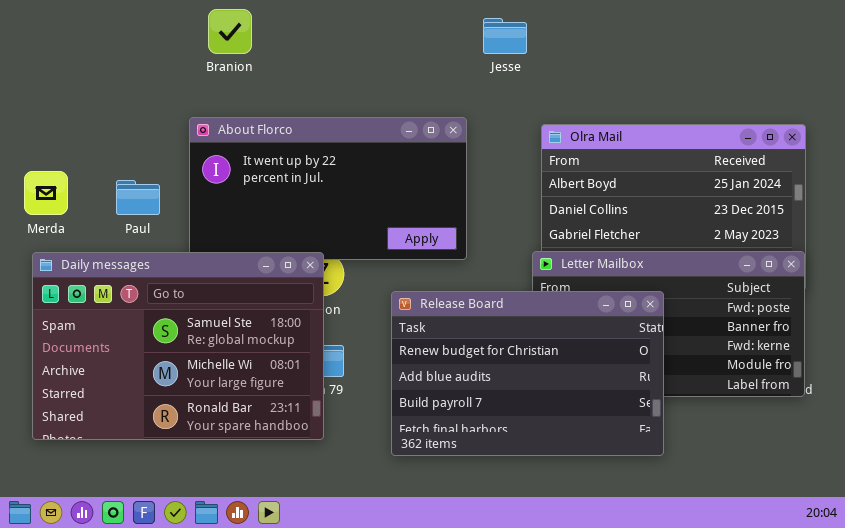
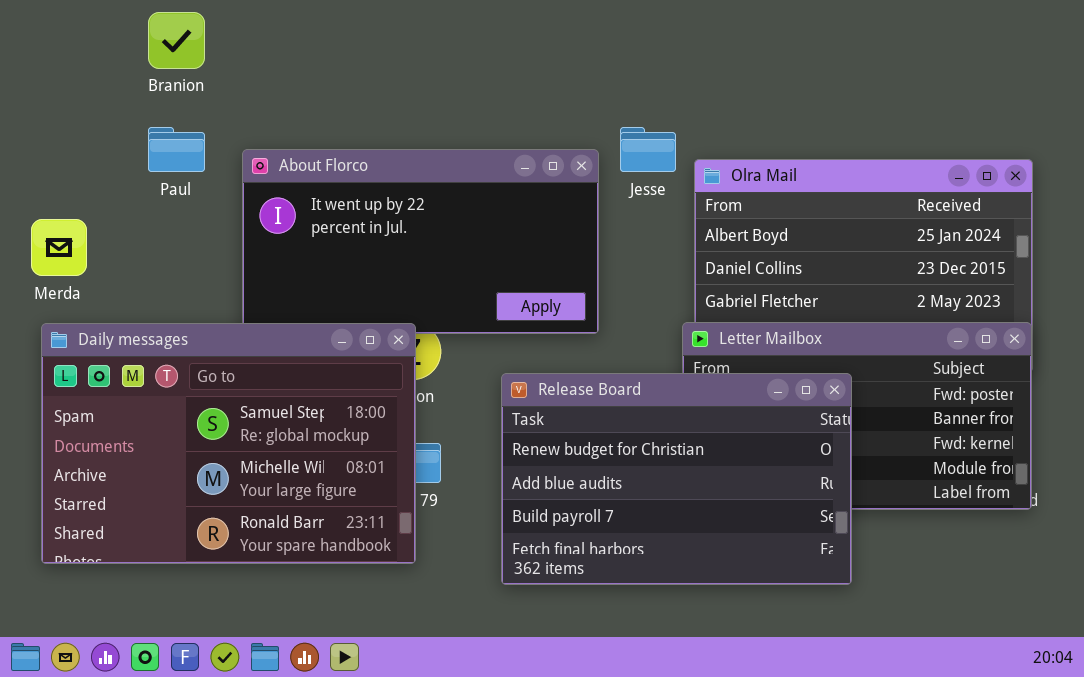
Branion: [208,9,252,54] -> [148,12,205,69], moved
Jesse: [483,18,527,54] -> [620,127,676,172], moved
Paul: [116,180,160,215] -> [148,127,205,172], moved

